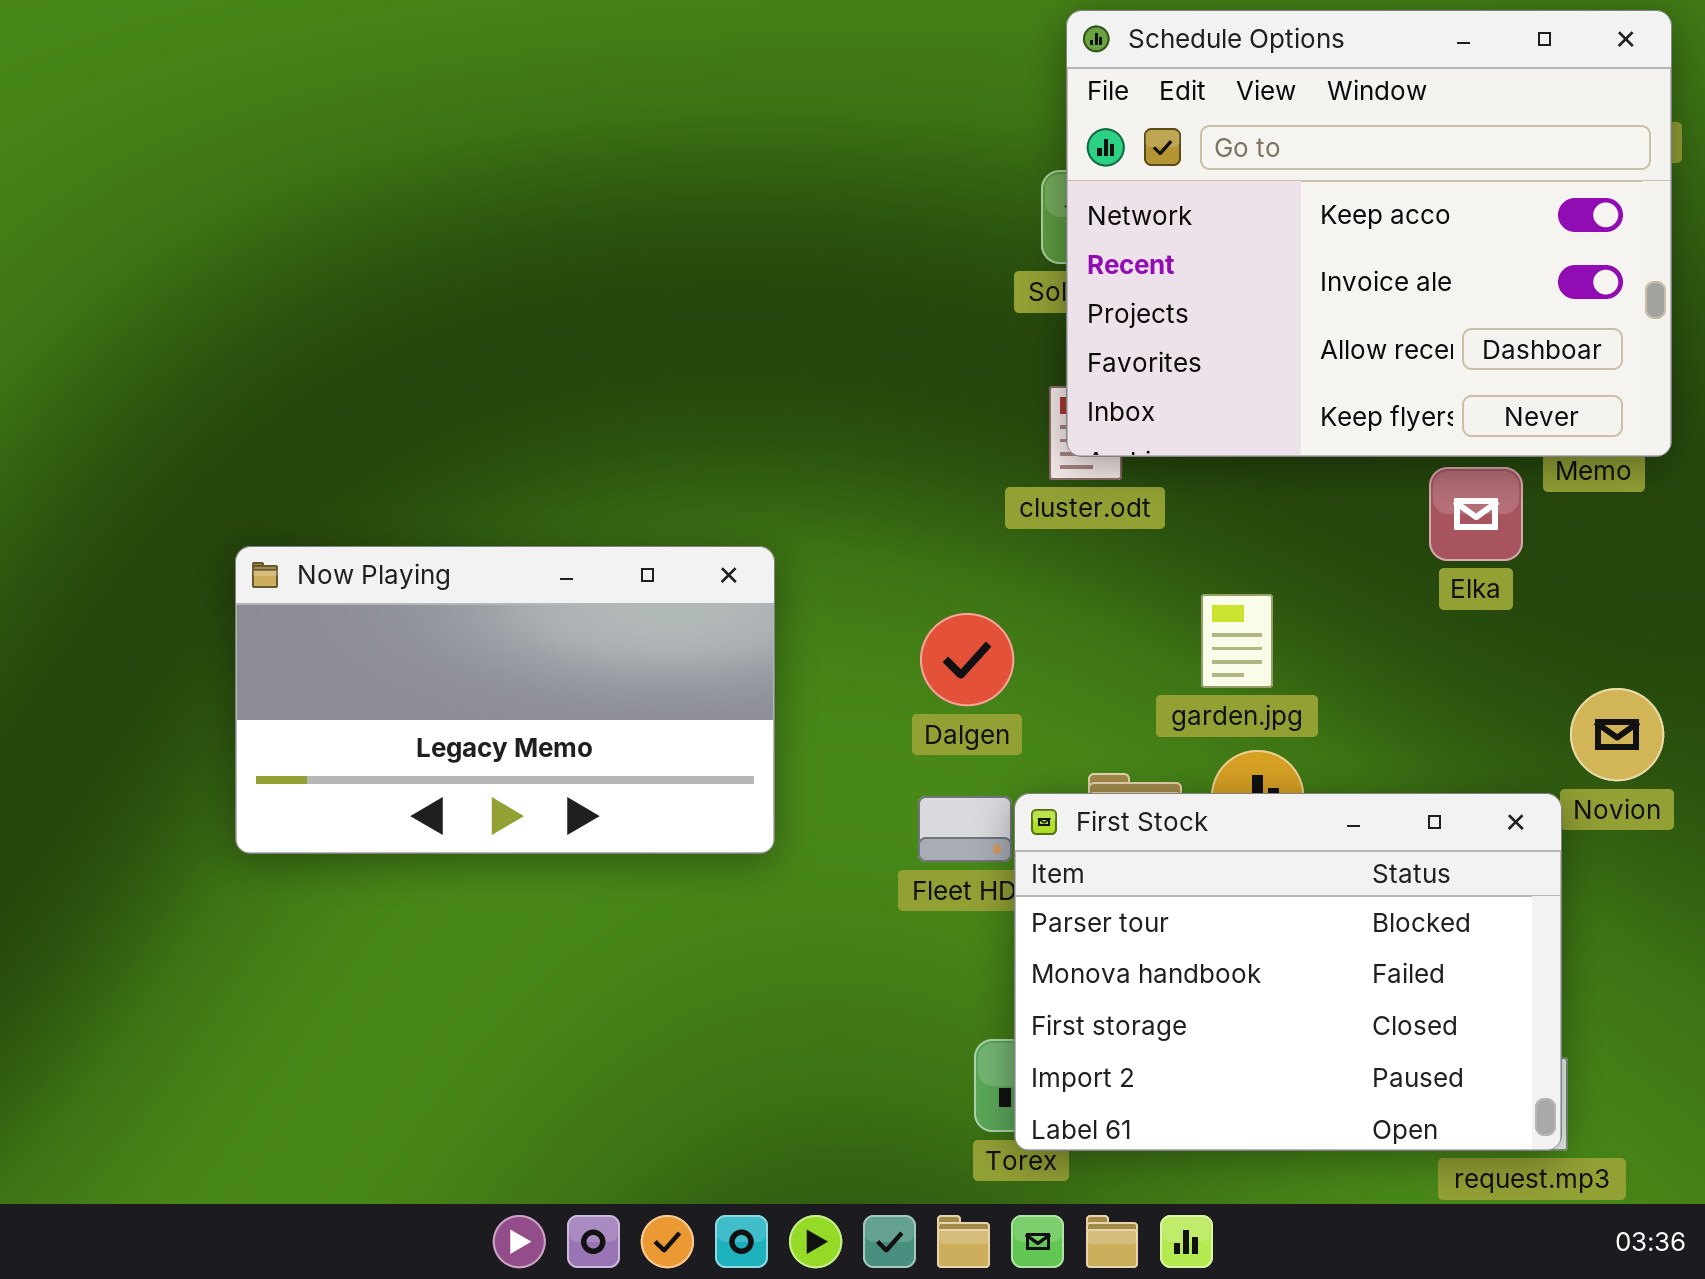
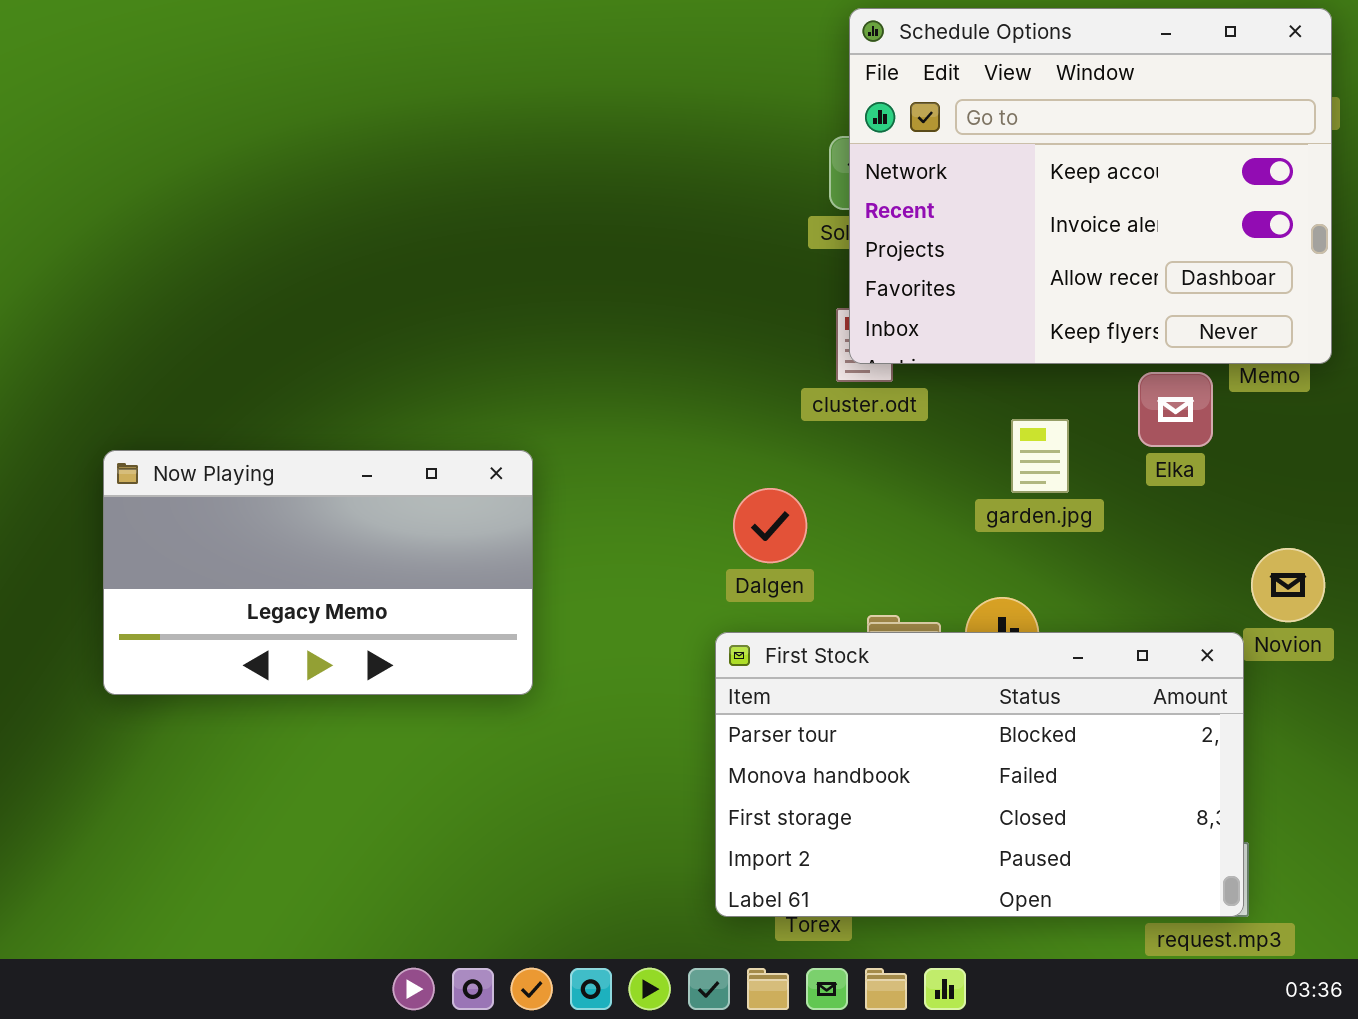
Now Playing: [235,546,775,854] -> [103,450,533,695], moved
garden.jpg: [1201,594,1273,688] -> [1011,419,1069,493], moved
First Stock: [1014,793,1562,1151] -> [715,632,1244,917], resized

